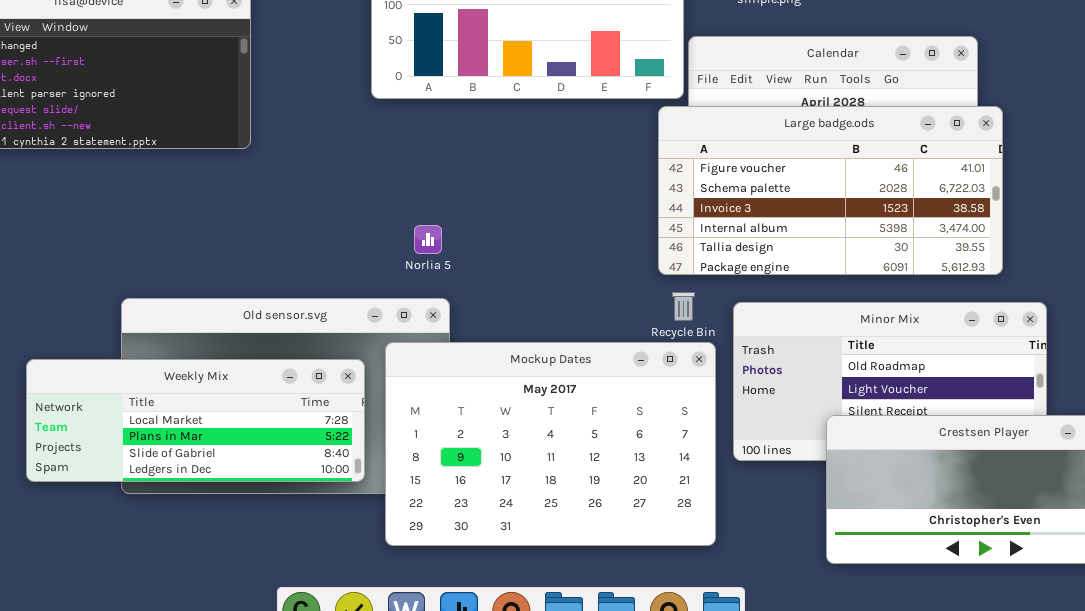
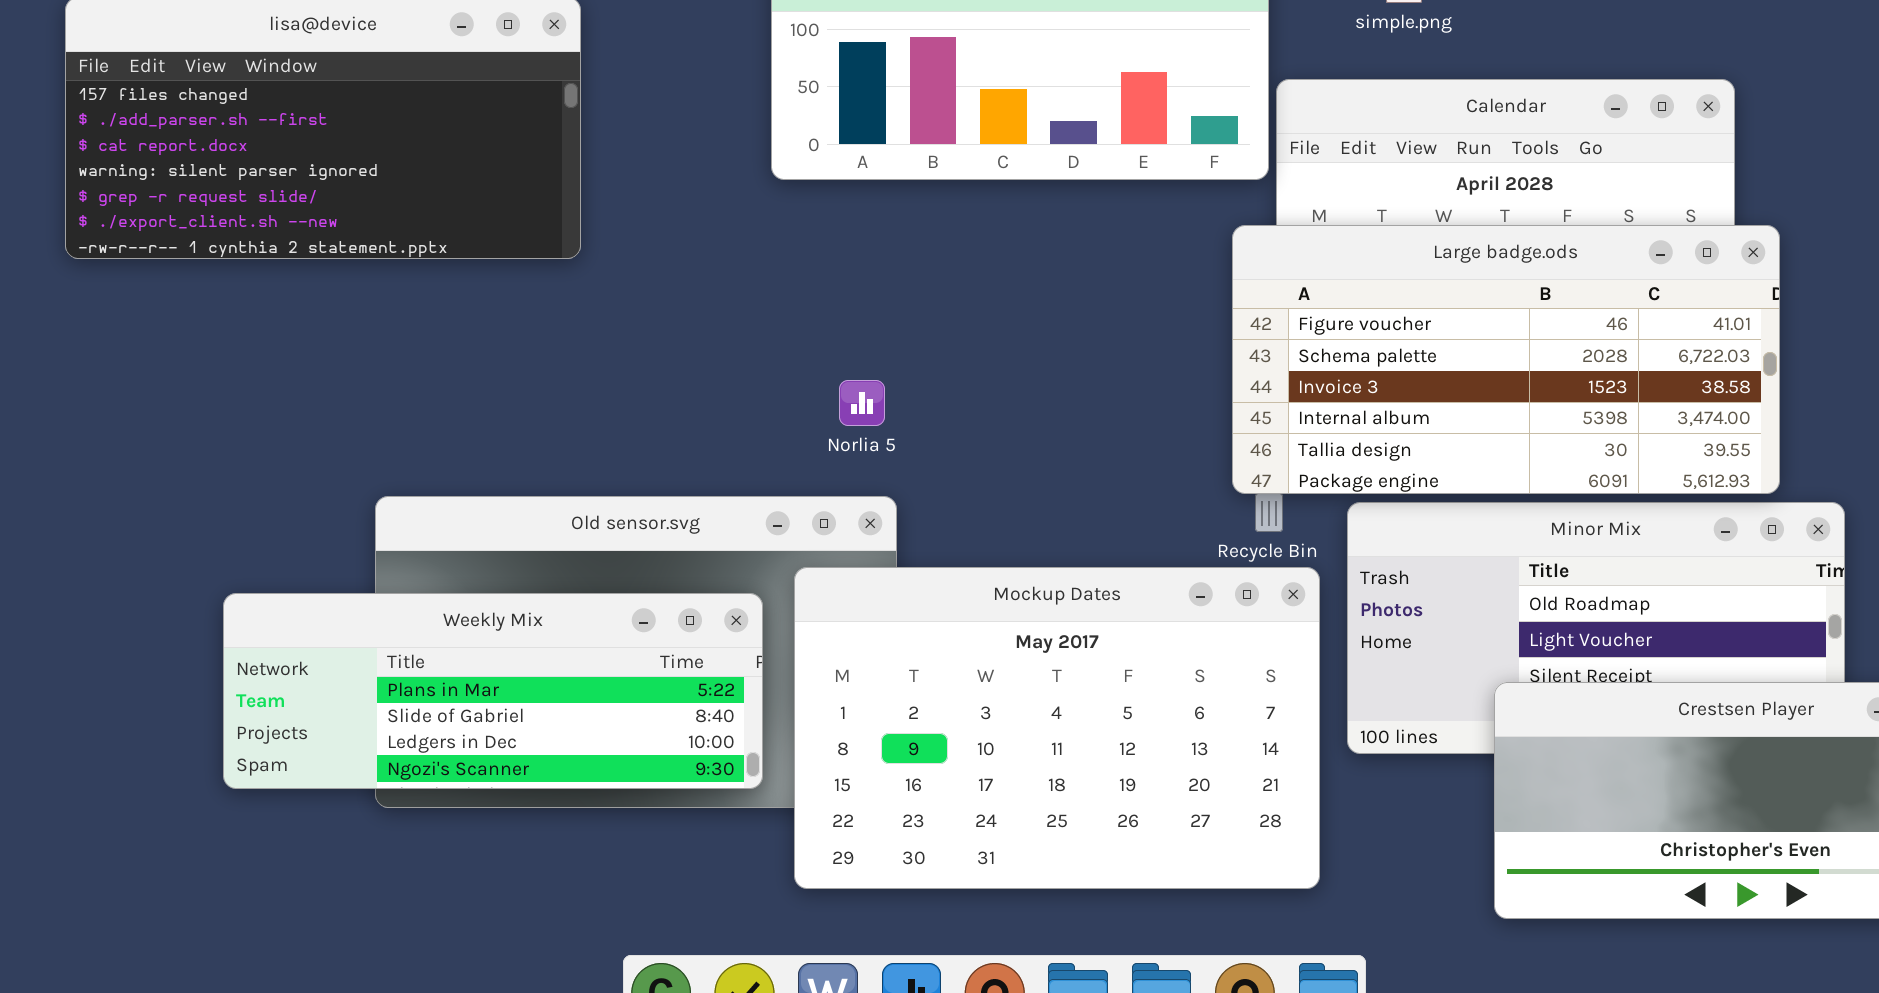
Large badge.ods: [658,106,1003,275] -> [1232,225,1780,494], moved
Weekly Mix: [26,359,365,482] -> [223,593,763,789], scrolled down 1 row

